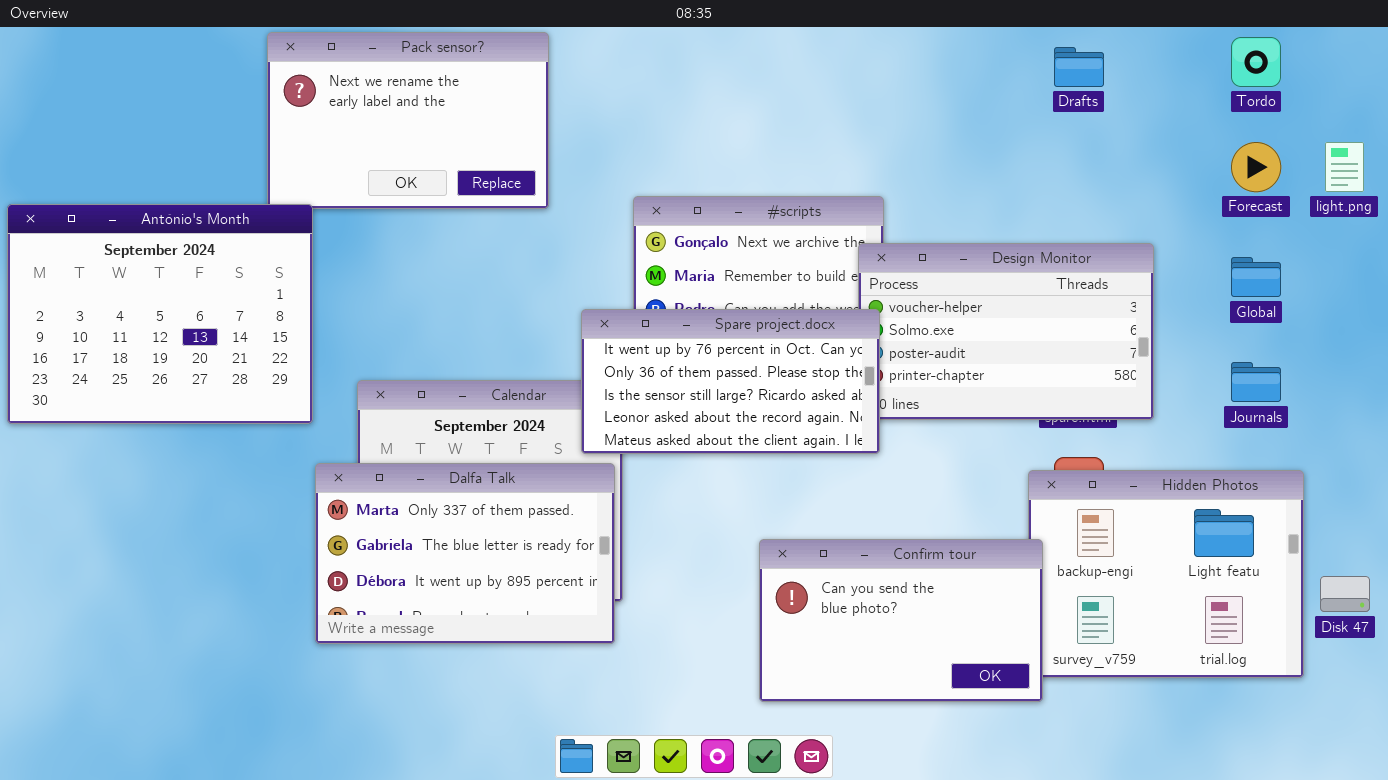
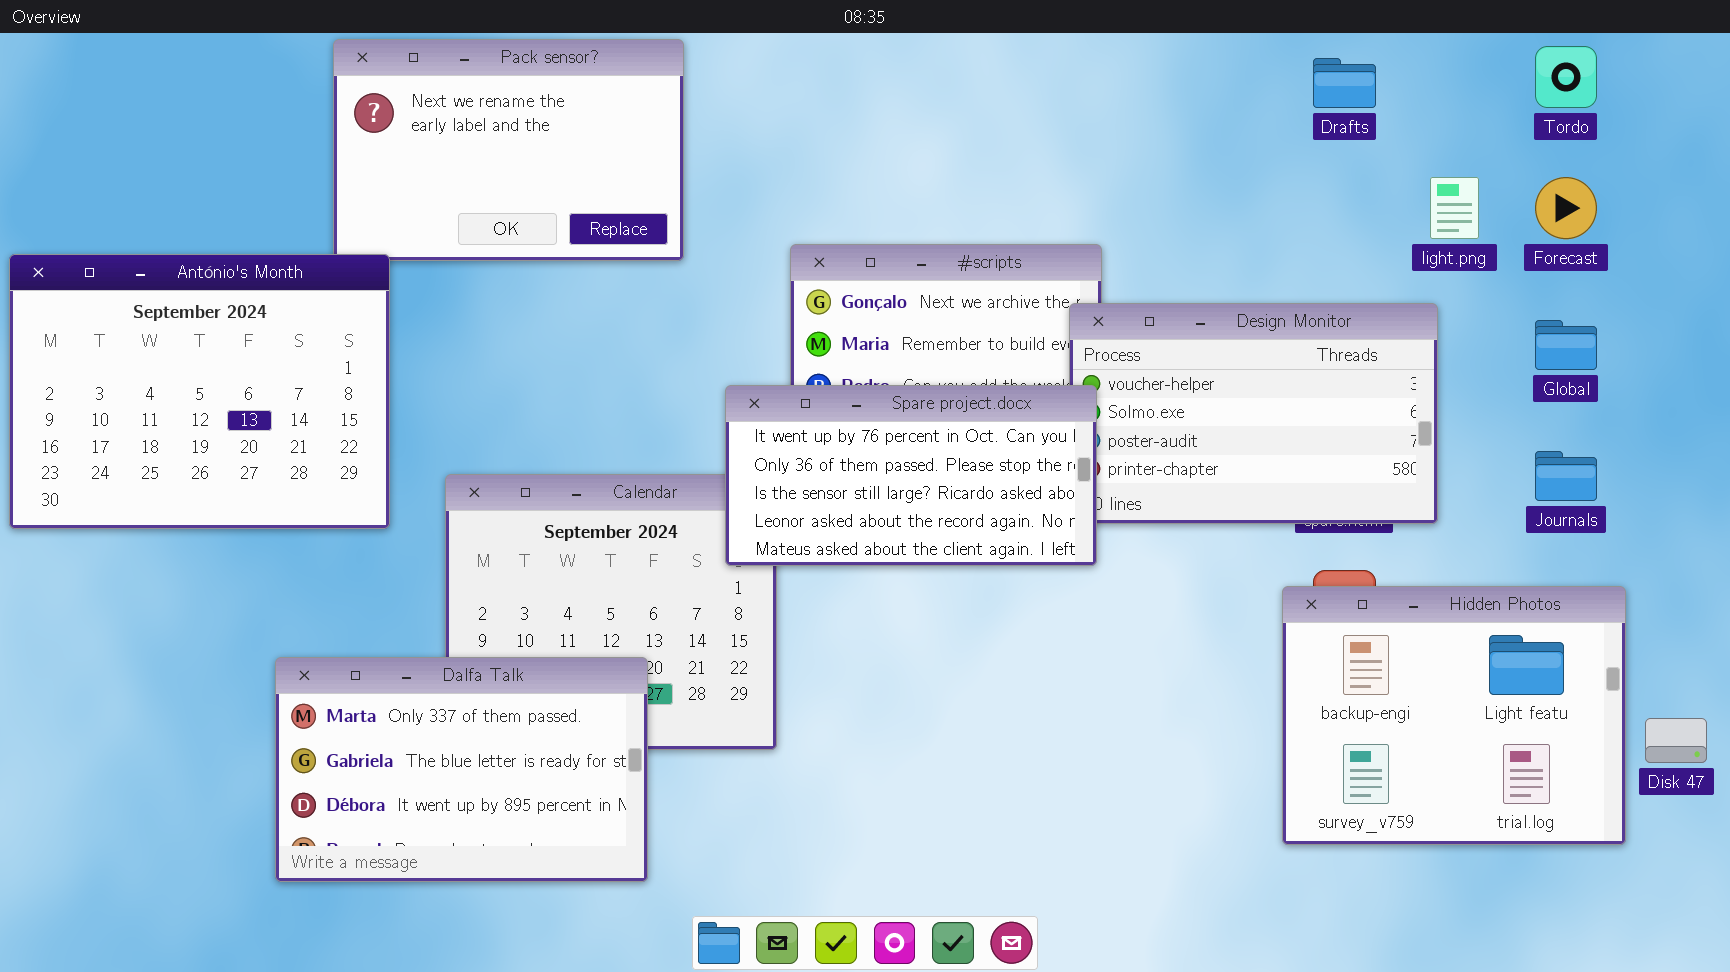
light.png: [1325,142,1364,192] -> [1430,177,1479,239], moved
Dalfa Talk: [315,463,615,644] -> [275,657,648,882], moved
Confirm tour: [759,539,1043,702] -> none, closed

